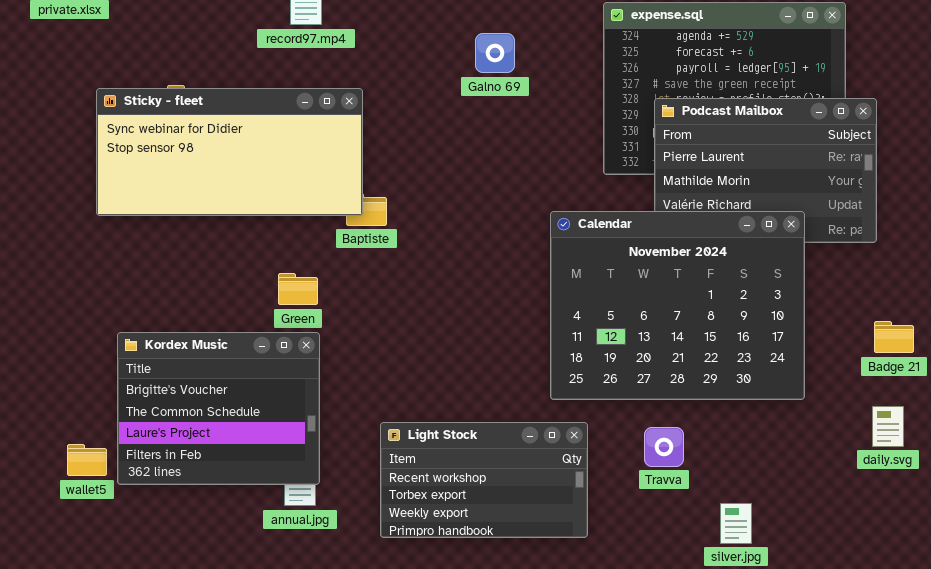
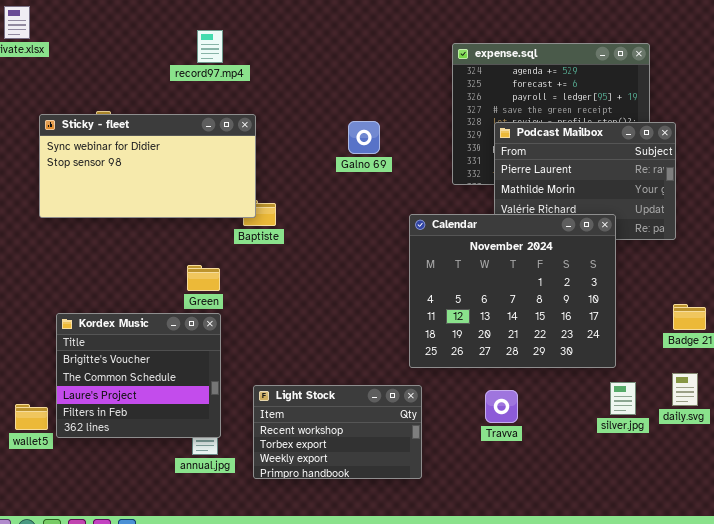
Galno 69: [475,33,515,73] -> [348,121,380,154], moved
Light Stock: [380,422,588,538] -> [253,385,422,479], moved
silver.jpg: [720,503,752,544] -> [610,382,636,415], moved

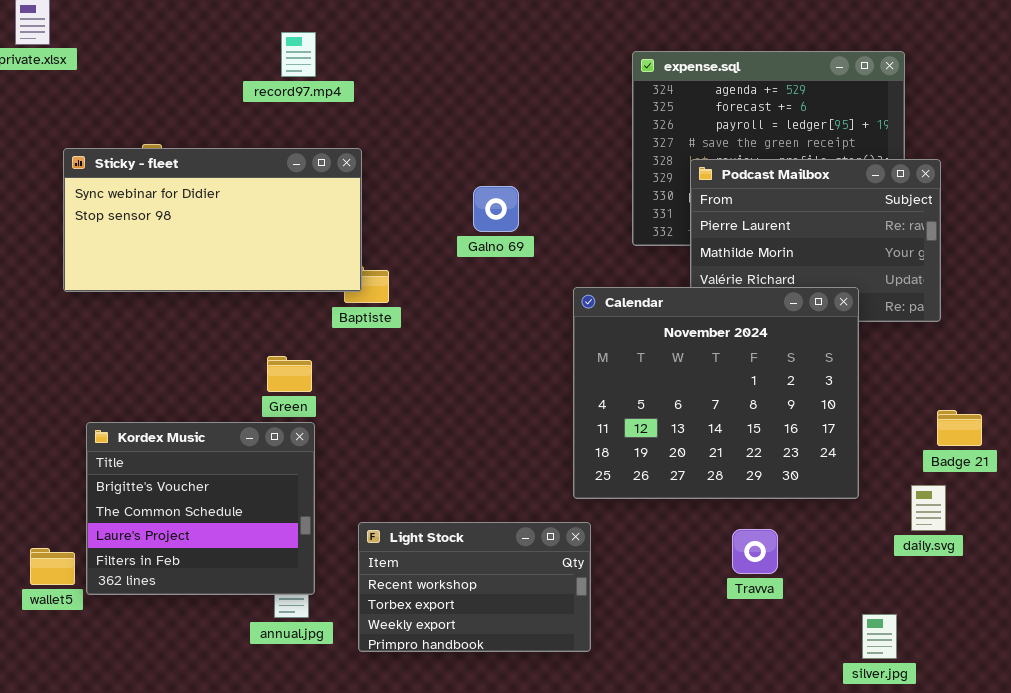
Galno 69: [348,121,380,154] -> [473,186,519,232], moved
daily.svg: [672,373,698,406] -> [911,485,946,531], moved
silver.jpg: [610,382,636,415] -> [862,614,897,659], moved
Travva: [485,390,518,423] -> [732,529,778,574], moved

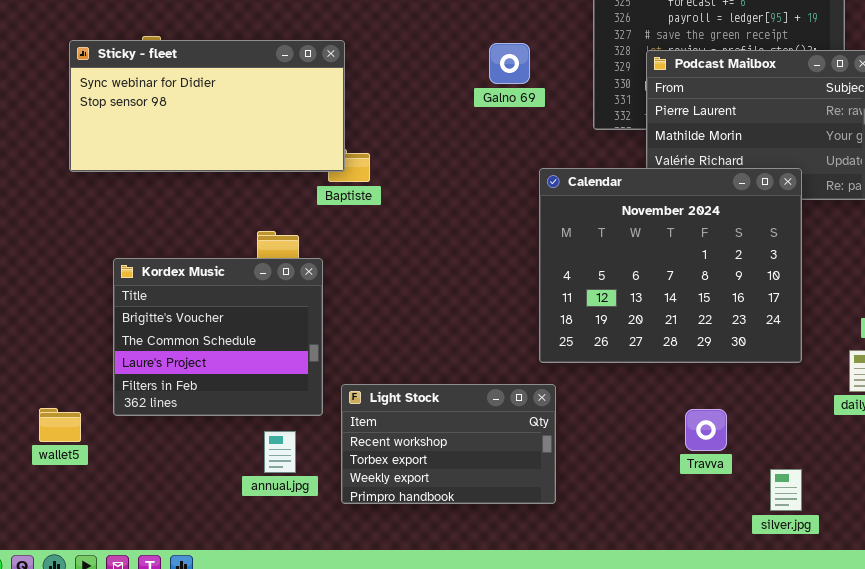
Galno 69: [473,186,519,232] -> [489,43,530,84], moved
Kordex Music: [86,422,315,595] -> [113,258,323,416], moved
Travva: [732,529,778,574] -> [685,409,727,451], moved
silver.jpg: [862,614,897,659] -> [770,469,802,511], moved

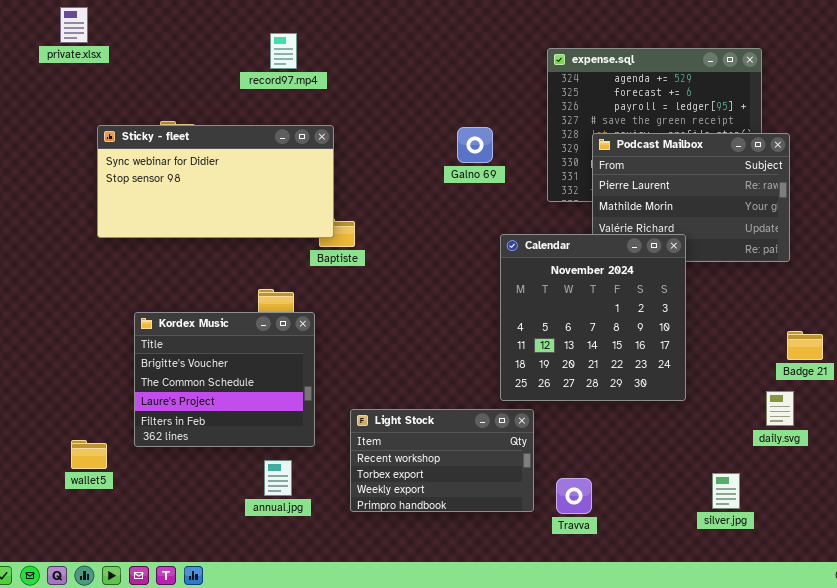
Calendar: [539,168,802,363] -> [500,234,686,401], resized
Light Stock: [341,384,556,504] -> [350,409,534,512], moved
Travva: [685,409,727,451] -> [556,478,592,514], moved
silver.jpg: [770,469,802,511] -> [712,473,740,509], moved

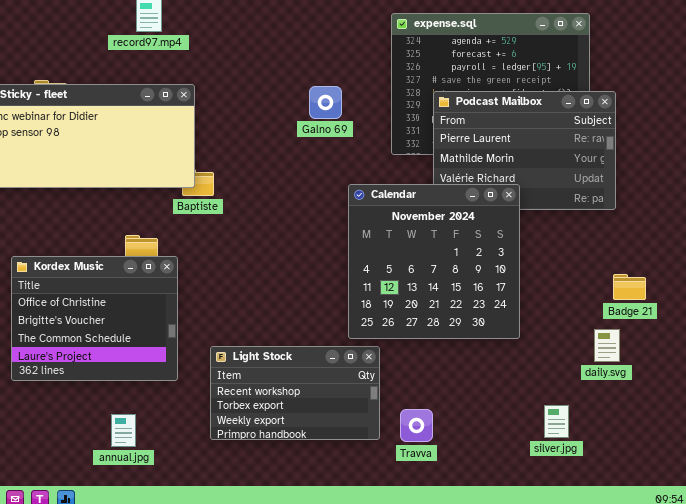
Kordex Music: [134,312,315,447] -> [11,256,178,381], scrolled up 1 row
annual.jpg: [264,460,292,496] -> [111,414,136,447], moved

